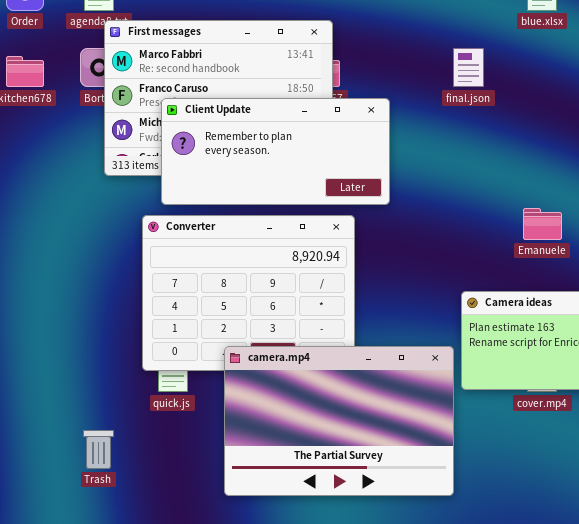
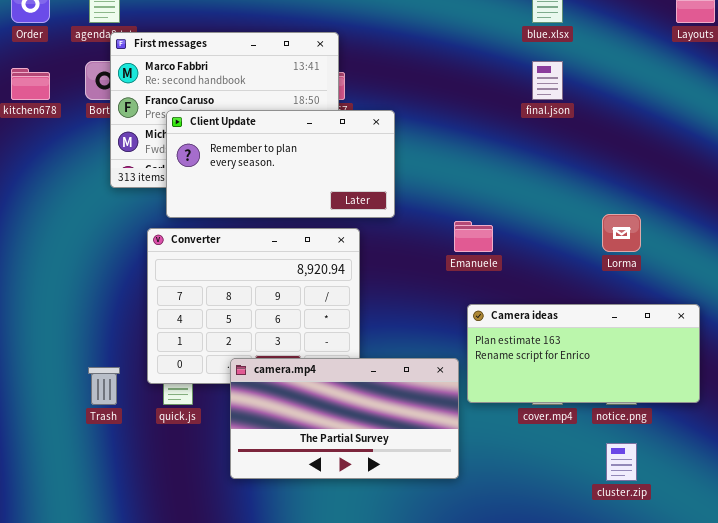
final.json: [453,48,484,87] -> [532,61,563,100], moved
Emanuele: [523,208,562,240] -> [454,221,493,252], moved
camera.mp4: [224,346,454,496] -> [230,358,459,479], resized
Trash: [83,430,114,469] -> [88,367,120,405], moved

